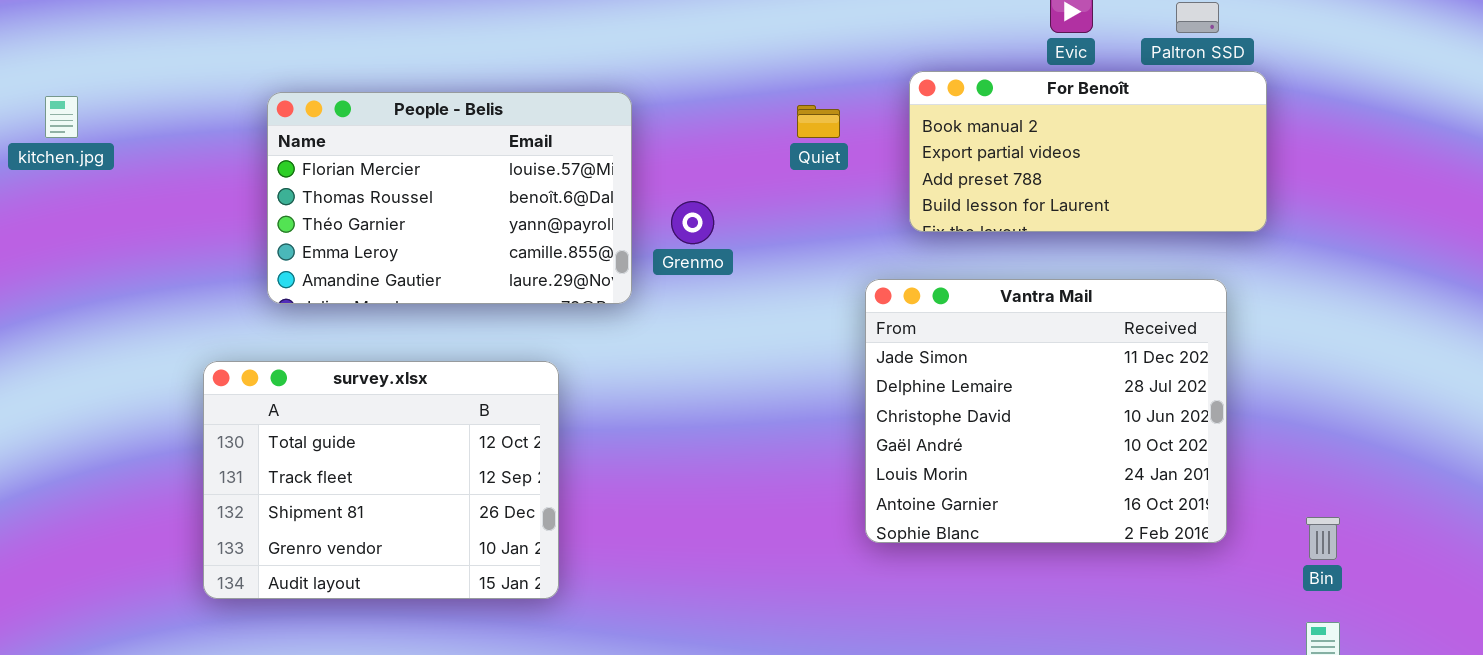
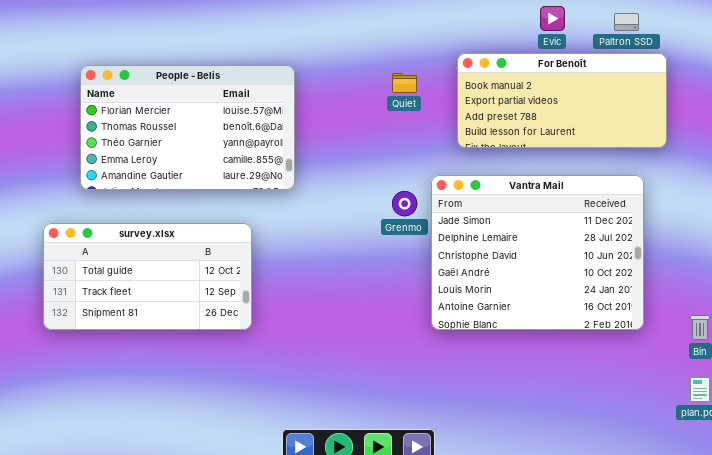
Grenmo: [671,201,714,244] -> [392,191,417,216], moved
survey.xlsx: [203,361,559,599] -> [43,223,252,330], resized

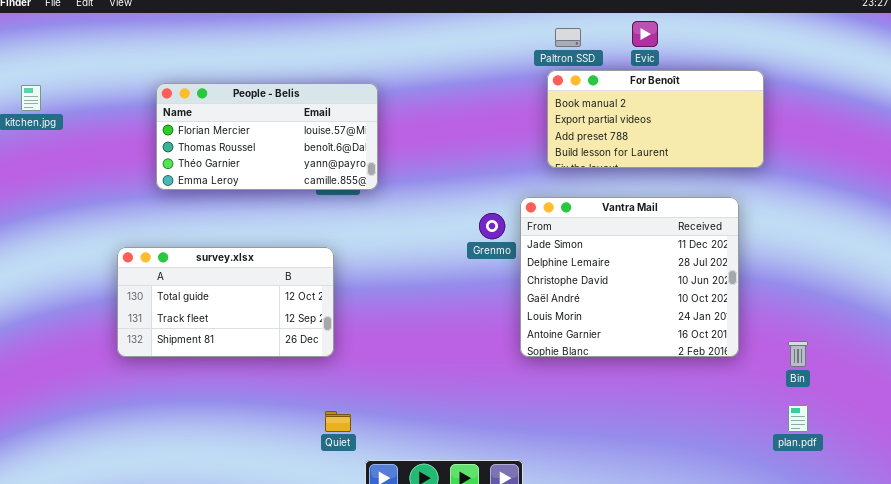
Paltron SSD: [614,13,639,31] -> [555,28,581,47], moved
People - Belis: [80,65,295,190] -> [156,83,378,190], resized
Quiet: [392,73,417,93] -> [325,411,351,432], moved

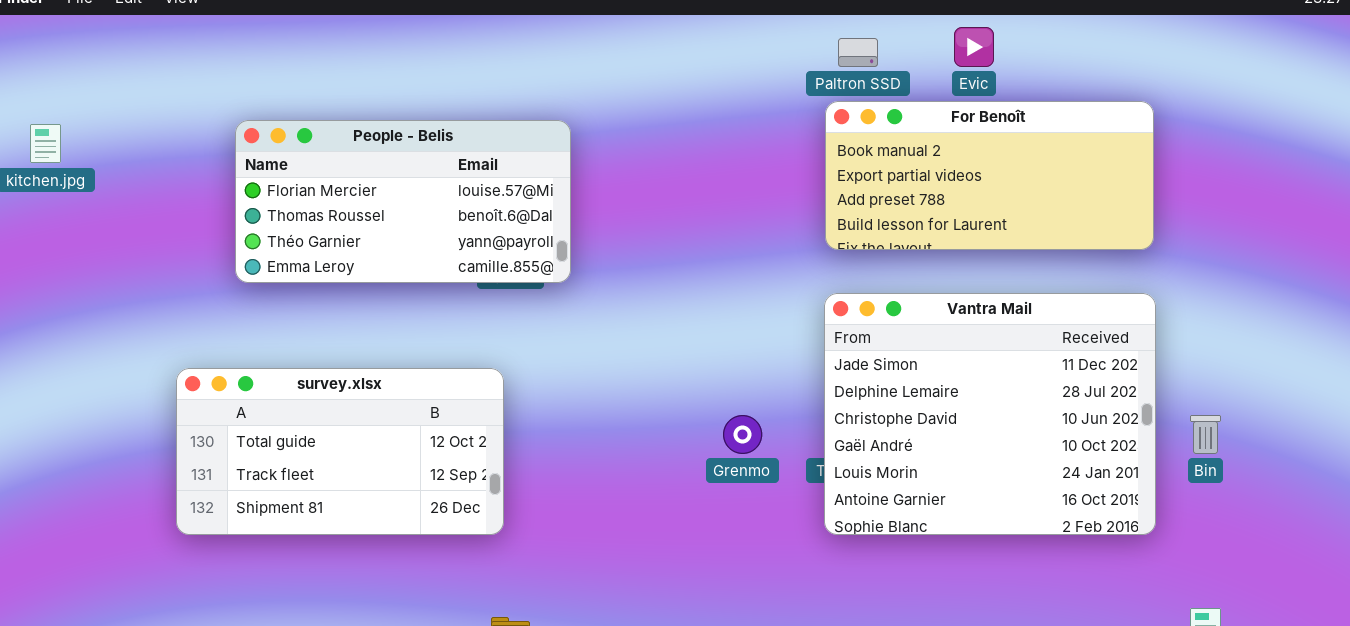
Vantra Mail: [520,197,739,357] -> [824,293,1156,535], moved
Grenmo: [479,213,505,239] -> [723,415,762,454], moved
Bin: [788,341,808,367] -> [1190,415,1221,454], moved

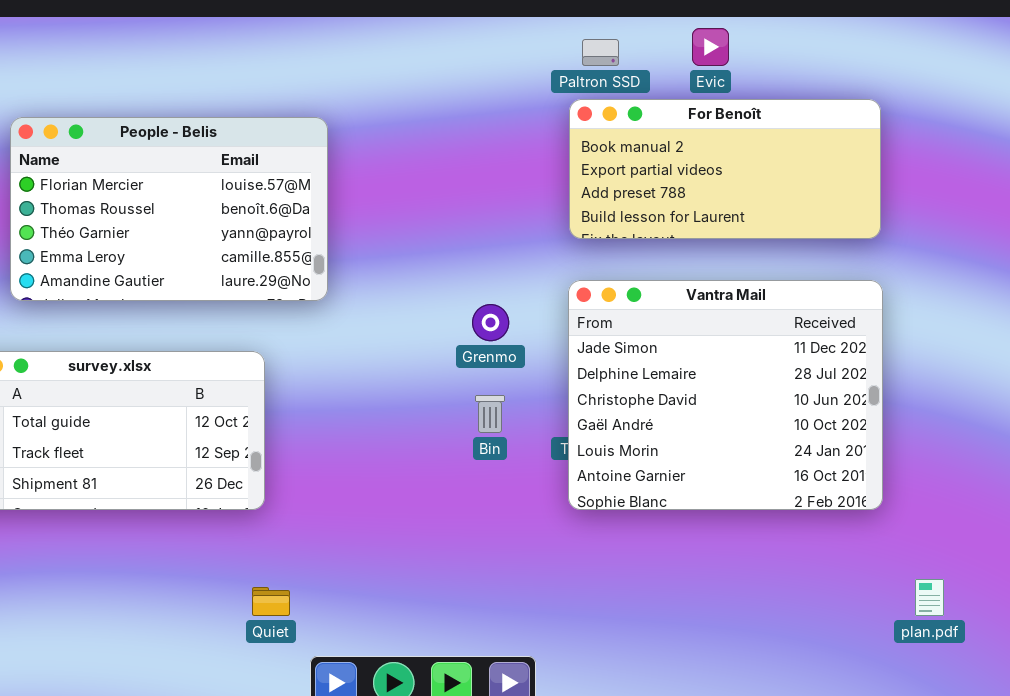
People - Belis: [235,120,571,283] -> [10,117,328,301], resized
Grenmo: [723,415,762,454] -> [472,304,509,341], moved
Bin: [1190,415,1221,454] -> [475,395,505,433], moved

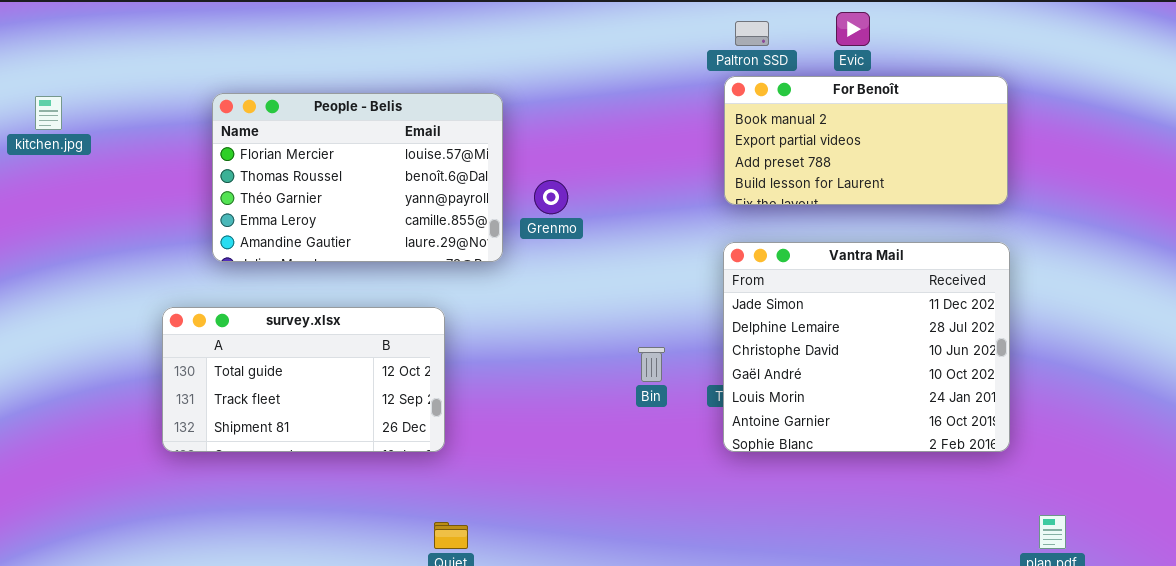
Grenmo: [472,304,509,341] -> [534,180,568,214], moved

